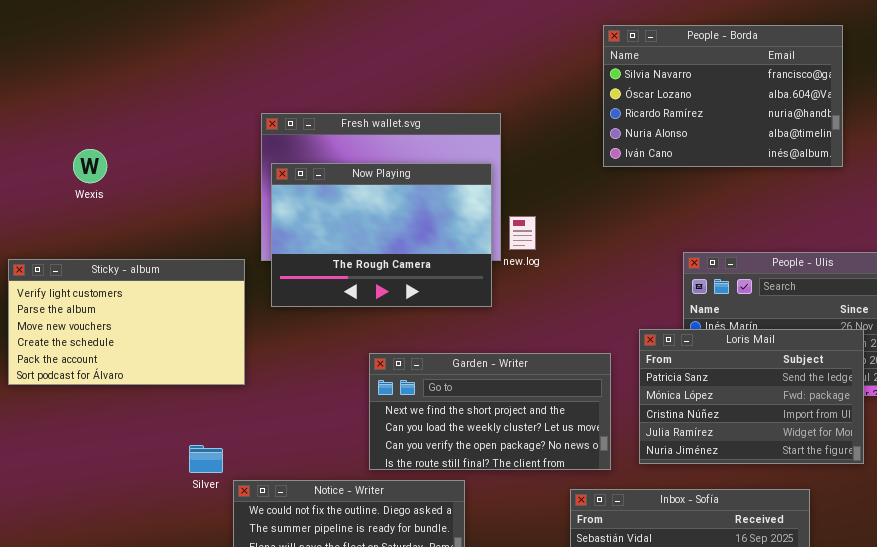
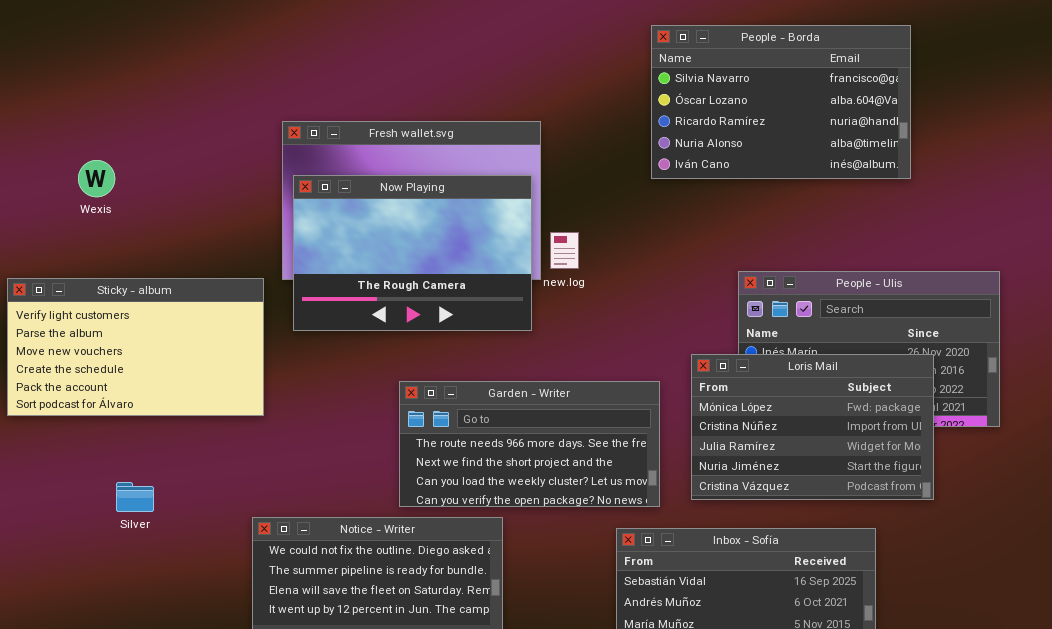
Loris Mail: [639,329,864,464] -> [691,354,934,500], scrolled down 1 row
Garden - Writer: [369,353,611,470] -> [399,381,660,507], scrolled up 1 row
Silver: [189,445,223,473] -> [116,482,154,512], moved

